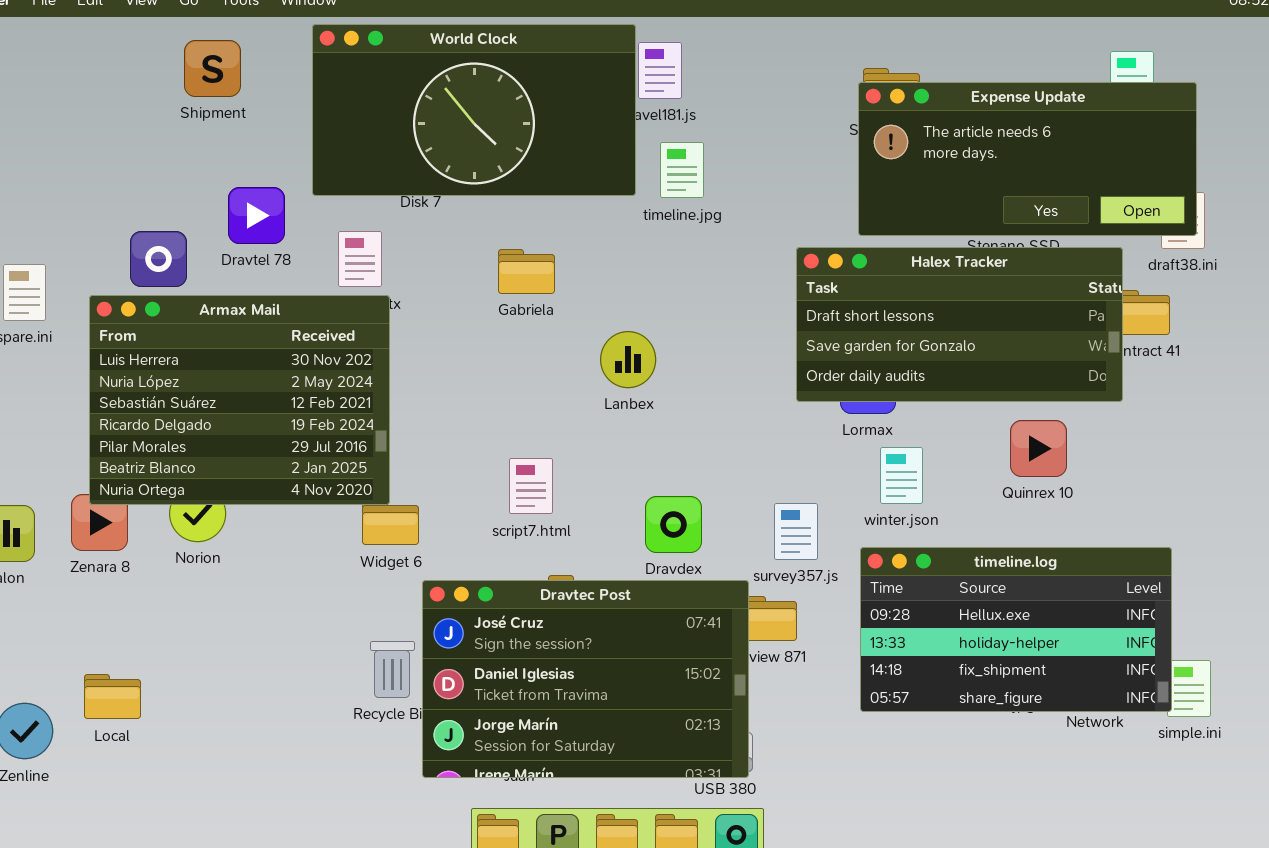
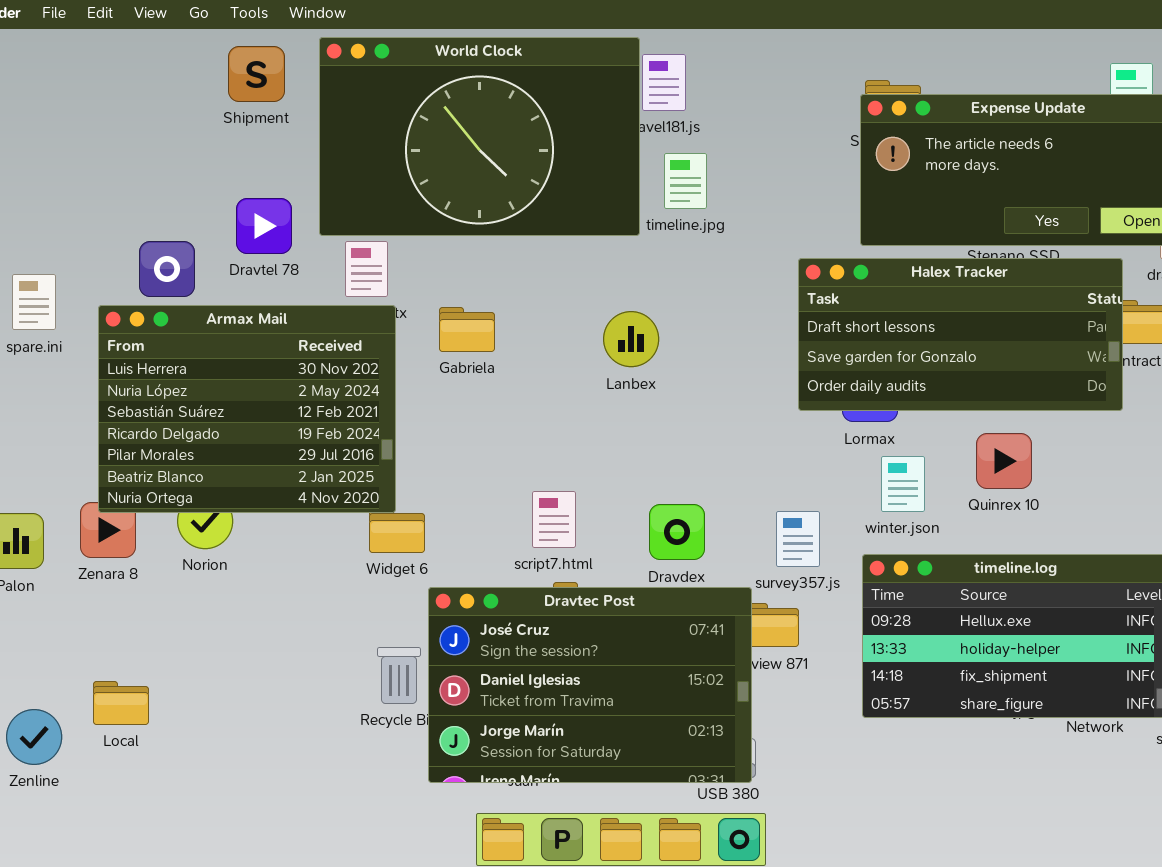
World Clock: [312,24,636,196] -> [319,37,640,236], resized
Shipment: [184,40,241,97] -> [228,46,285,102], moved
Gabriela: [498,249,555,294] -> [439,307,495,352], moved
Lanbex: [600,331,656,388] -> [603,311,659,367], moved
Quinrex 10: [1010,420,1067,477] -> [976,433,1032,489], moved
script7.html: [509,458,553,514] -> [532,491,576,548], moved

